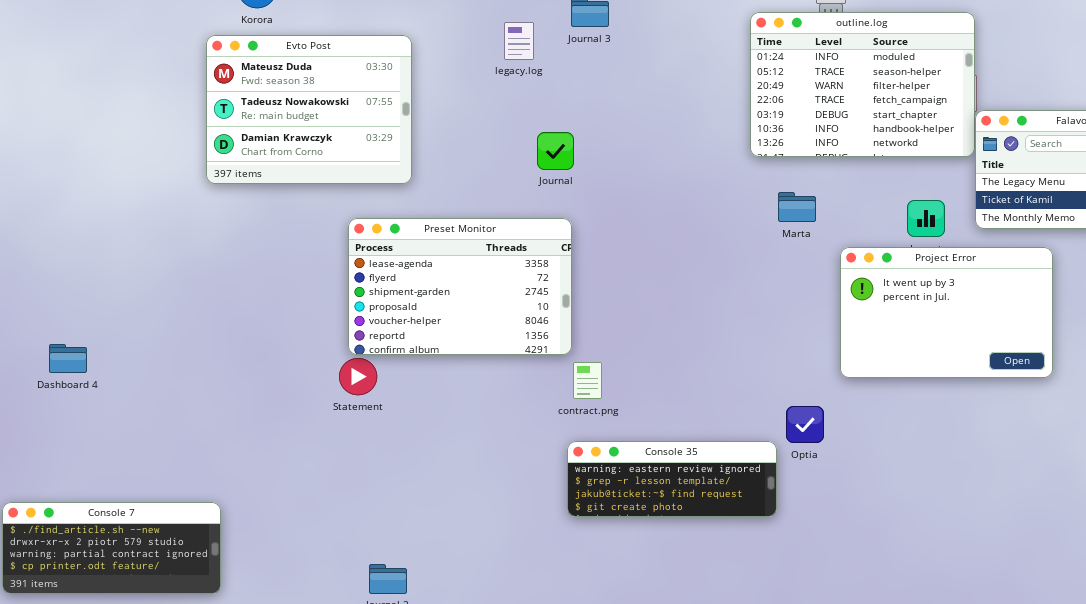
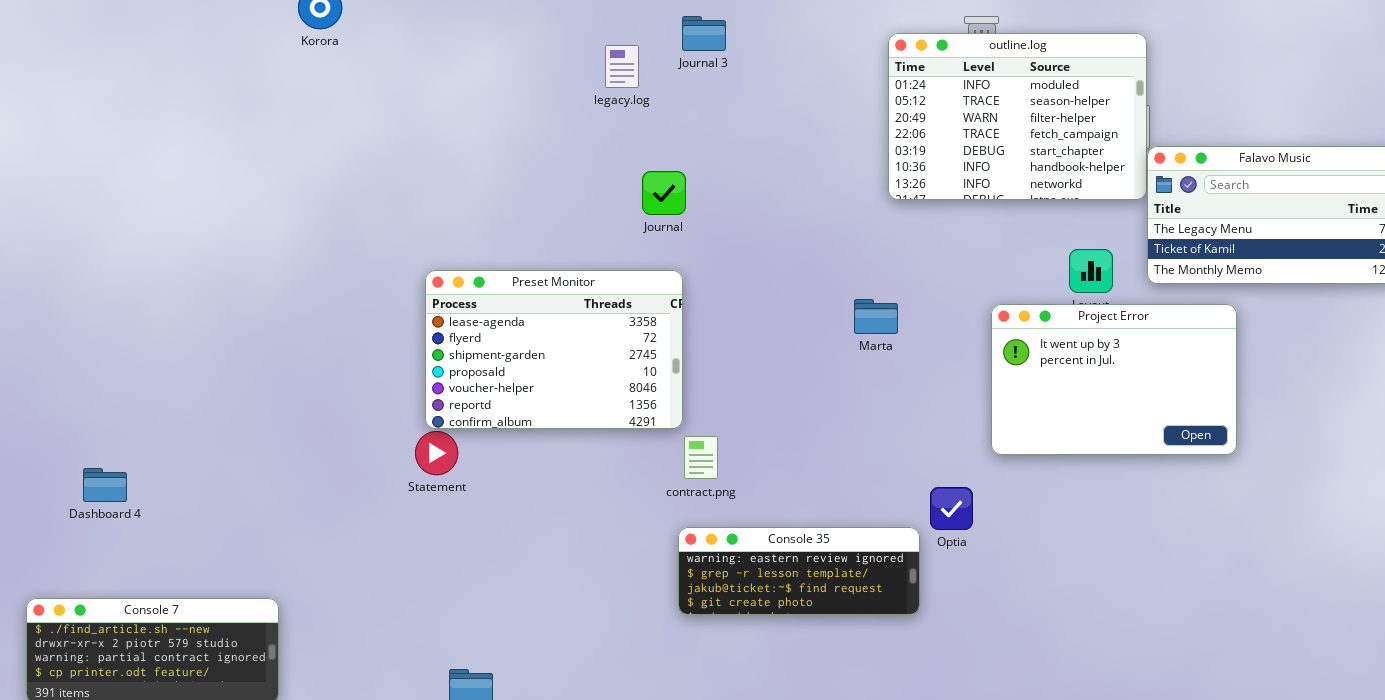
Evto Post: [206,35,412,184] -> none, closed
Marta: [778,192,816,222] -> [854,299,898,334], moved
Dashboard 4: [49,344,87,373] -> [83,468,127,502], moved

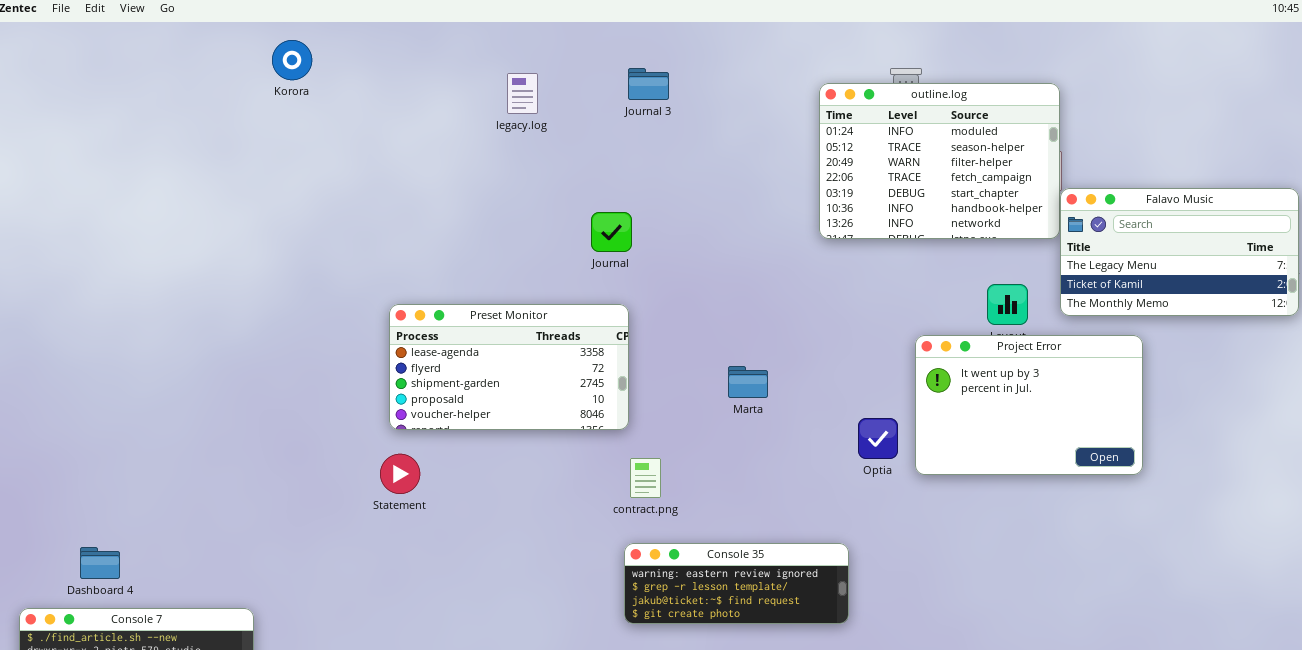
legacy.log: [605,45,639,88] -> [507,73,538,114], moved
Preset Monitor: [425,270,683,429] -> [389,304,629,430], resized
Marta: [854,299,898,334] -> [728,366,768,398], moved
Dashboard 4: [83,468,127,502] -> [80,547,120,579], moved
Optia: [930,487,973,530] -> [858,418,898,459], moved

